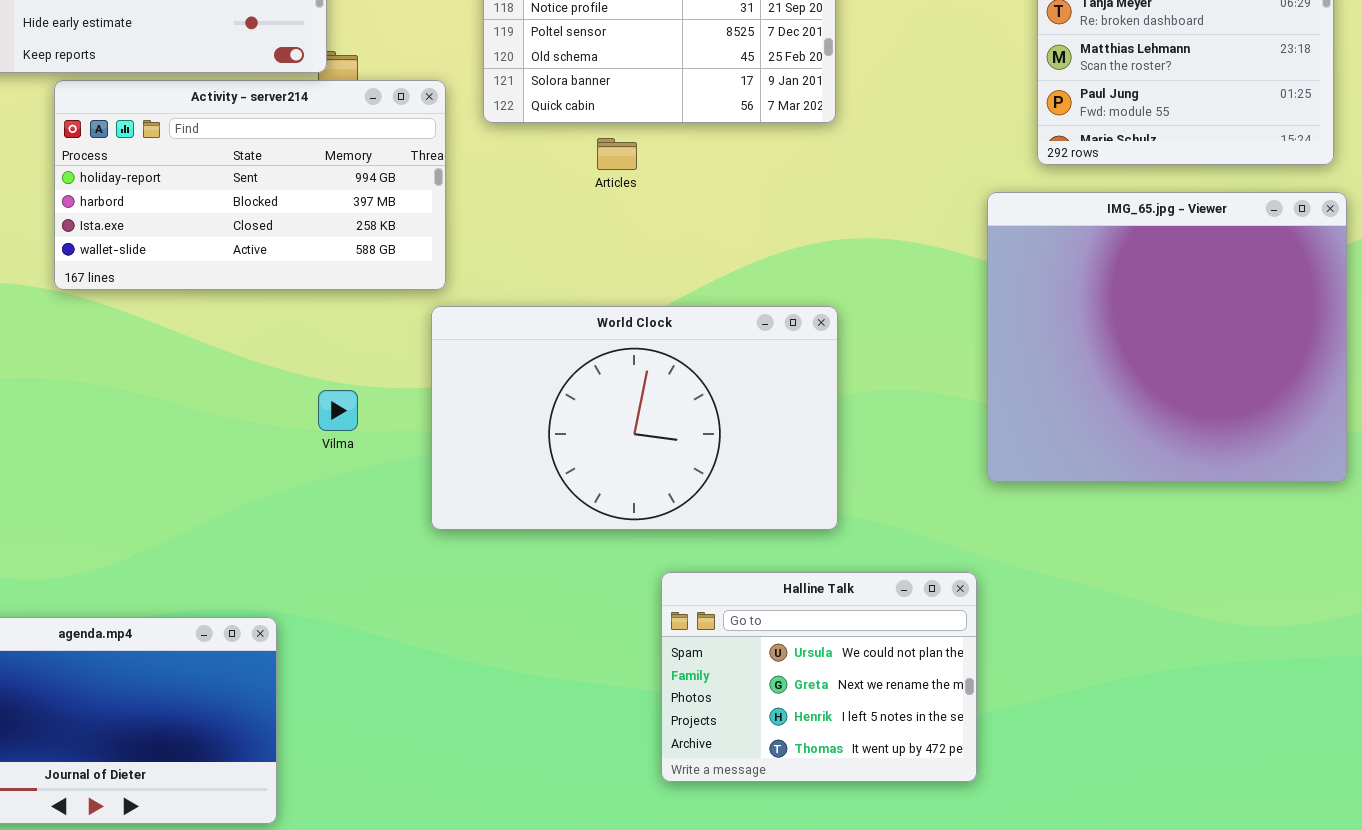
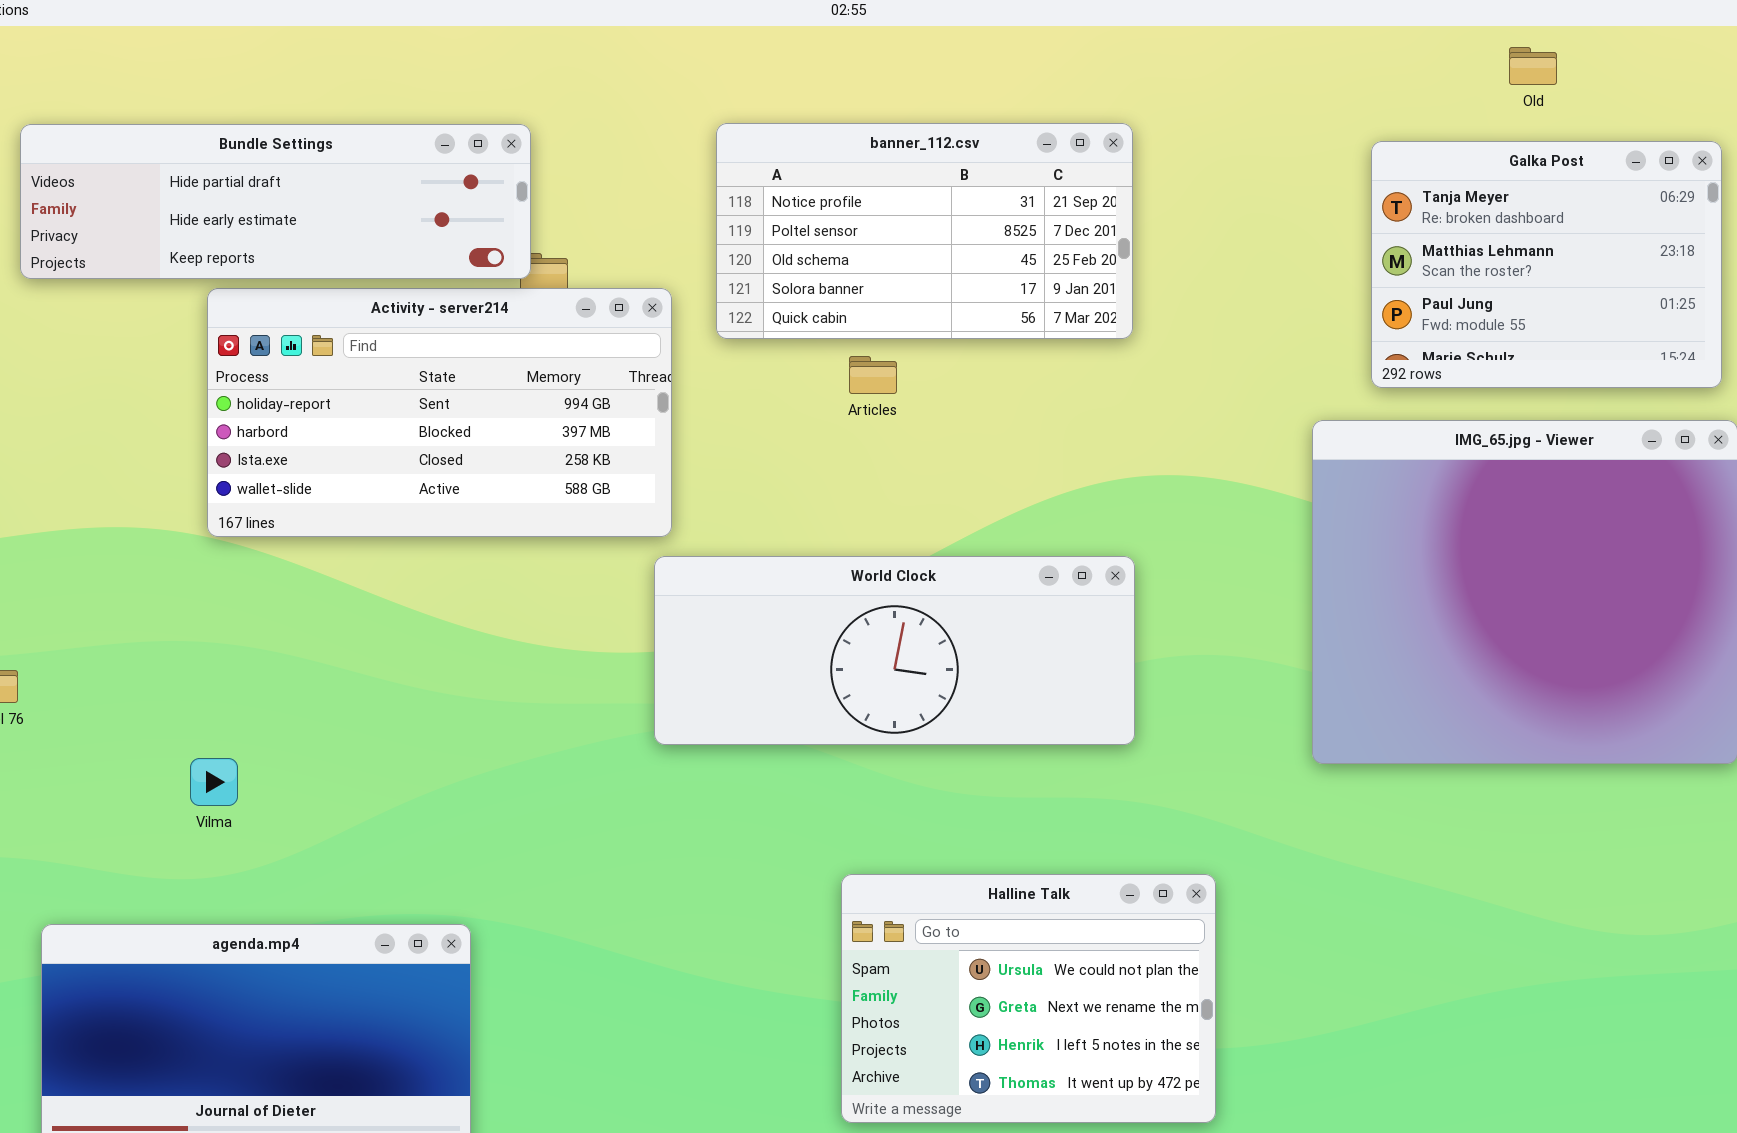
World Clock: [431,306,838,530] -> [654,556,1135,745], resized
Vilma: [318,390,358,431] -> [190,758,238,806], moved
Halline Talk: [661,572,977,782] -> [841,874,1216,1123], moved

